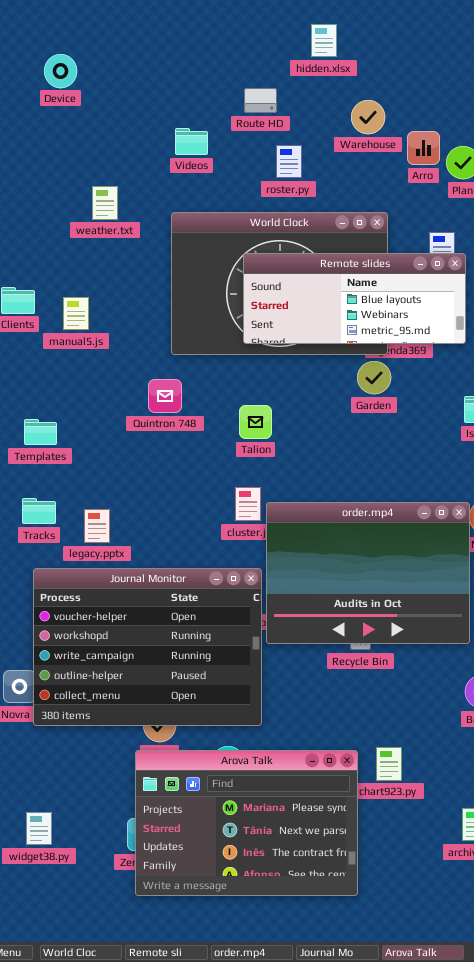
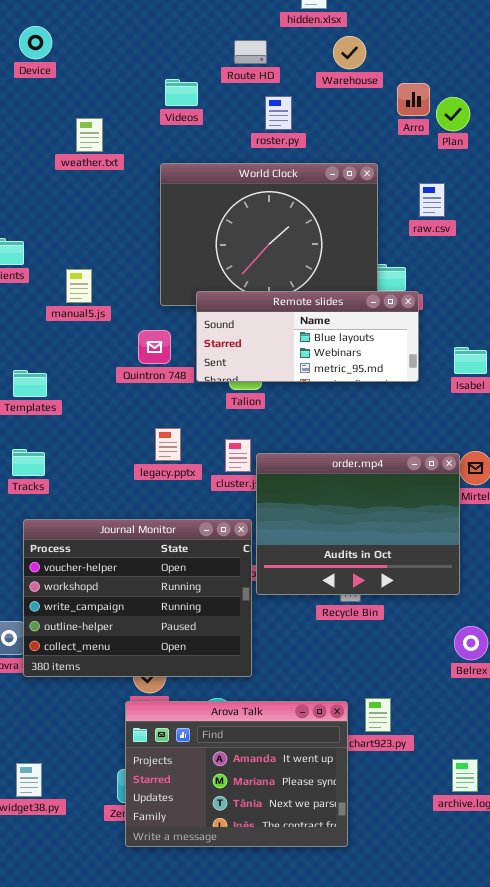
Device: [44,54,77,88] -> [19,26,52,59], moved
Warehouse: [351,100,385,134] -> [333,36,366,69], moved
weather.txt: [92,186,118,220] -> [76,118,103,152], moved
Remote slides: [243,253,466,344] -> [196,291,419,382], moved
manual5.js: [63,297,89,330] -> [66,269,92,303], moved
legacy.pptx: [84,509,110,543] -> [155,428,181,461], moved
Arova Talk: [135,750,358,896] -> [125,701,348,847], scrolled up 1 row

